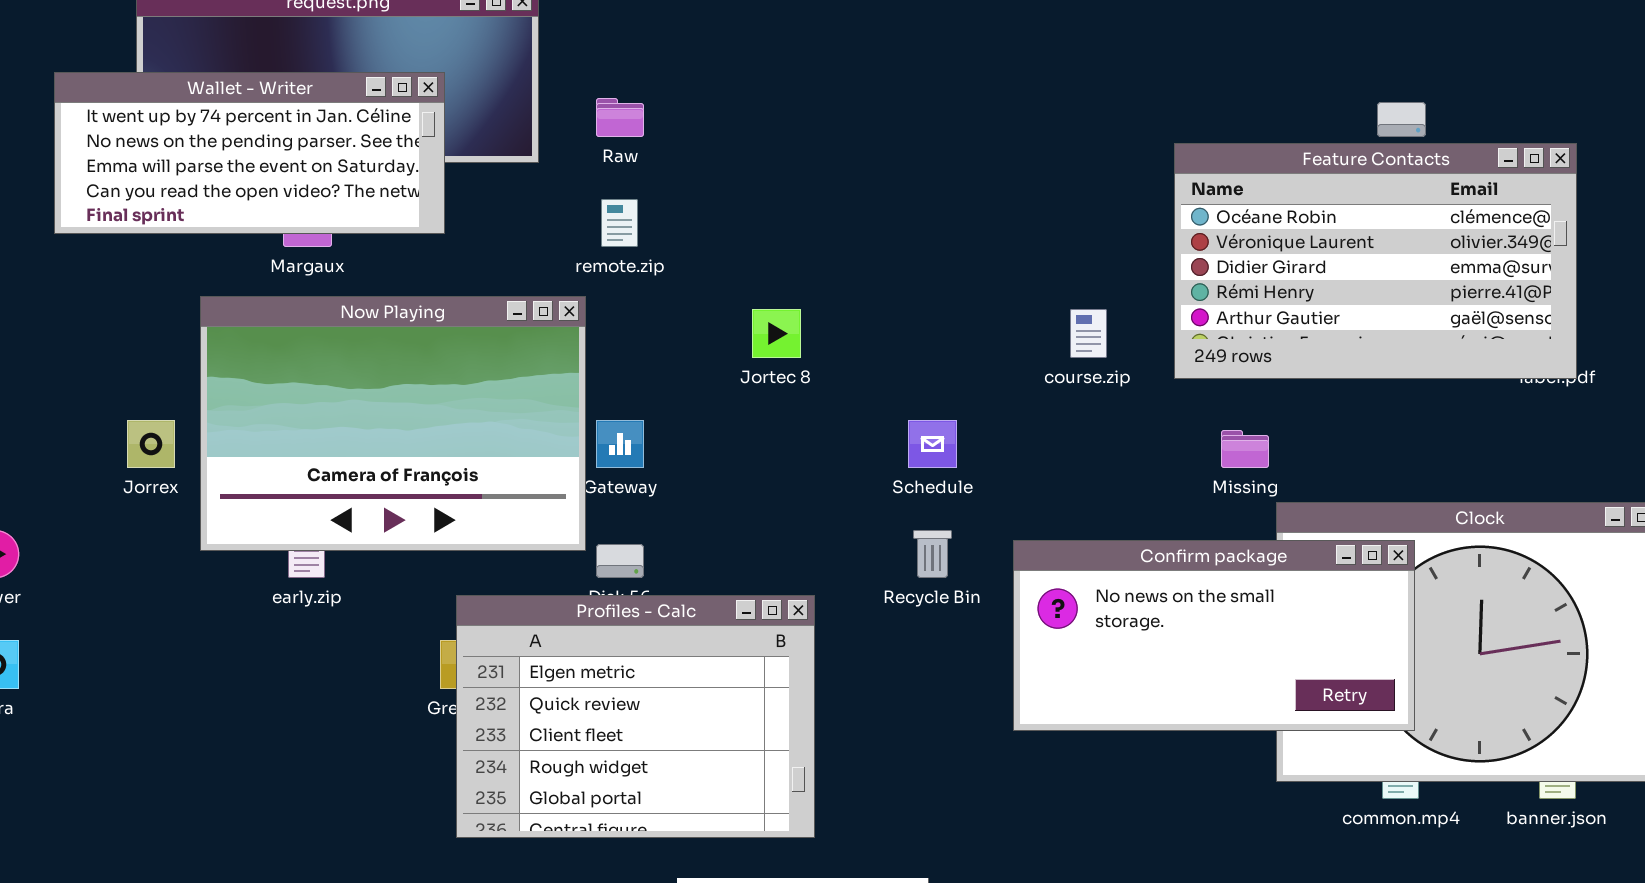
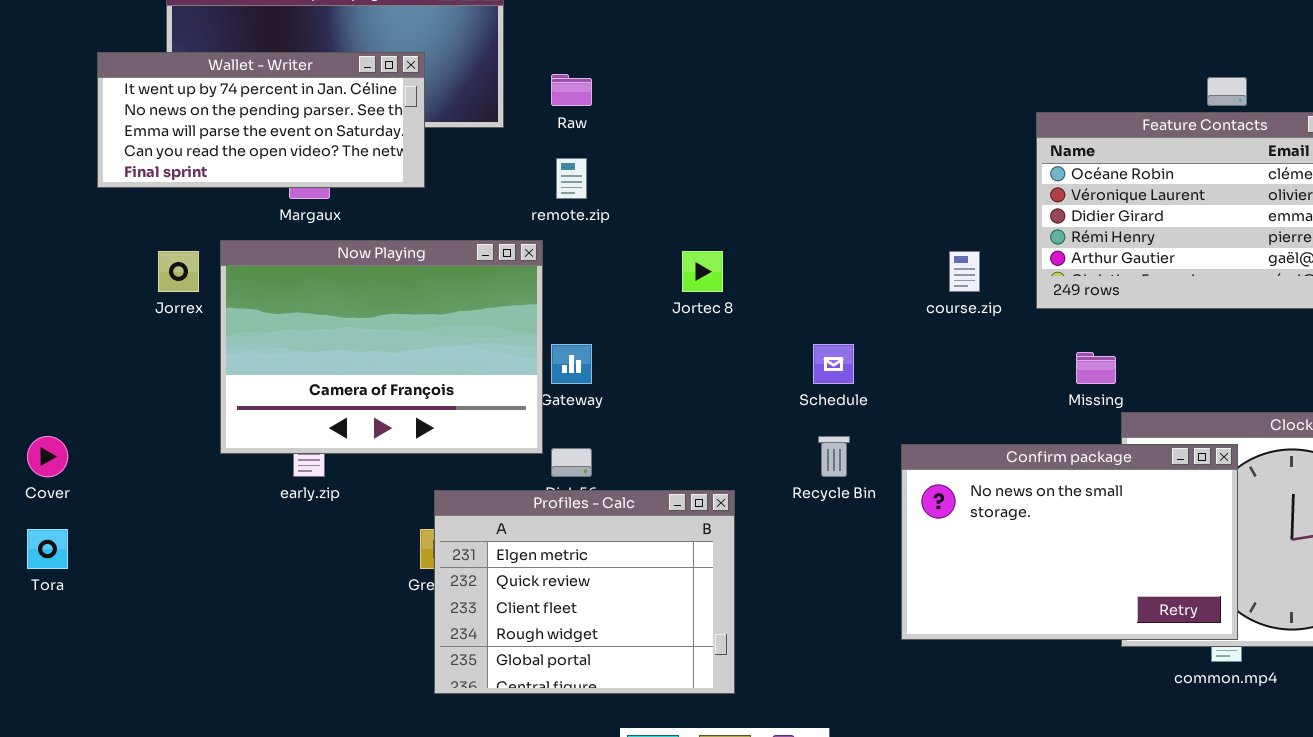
Jorrex: [127,420,175,468] -> [158,251,199,292], moved
Confirm package: [1013,540,1415,731] -> [901,444,1238,640], resized

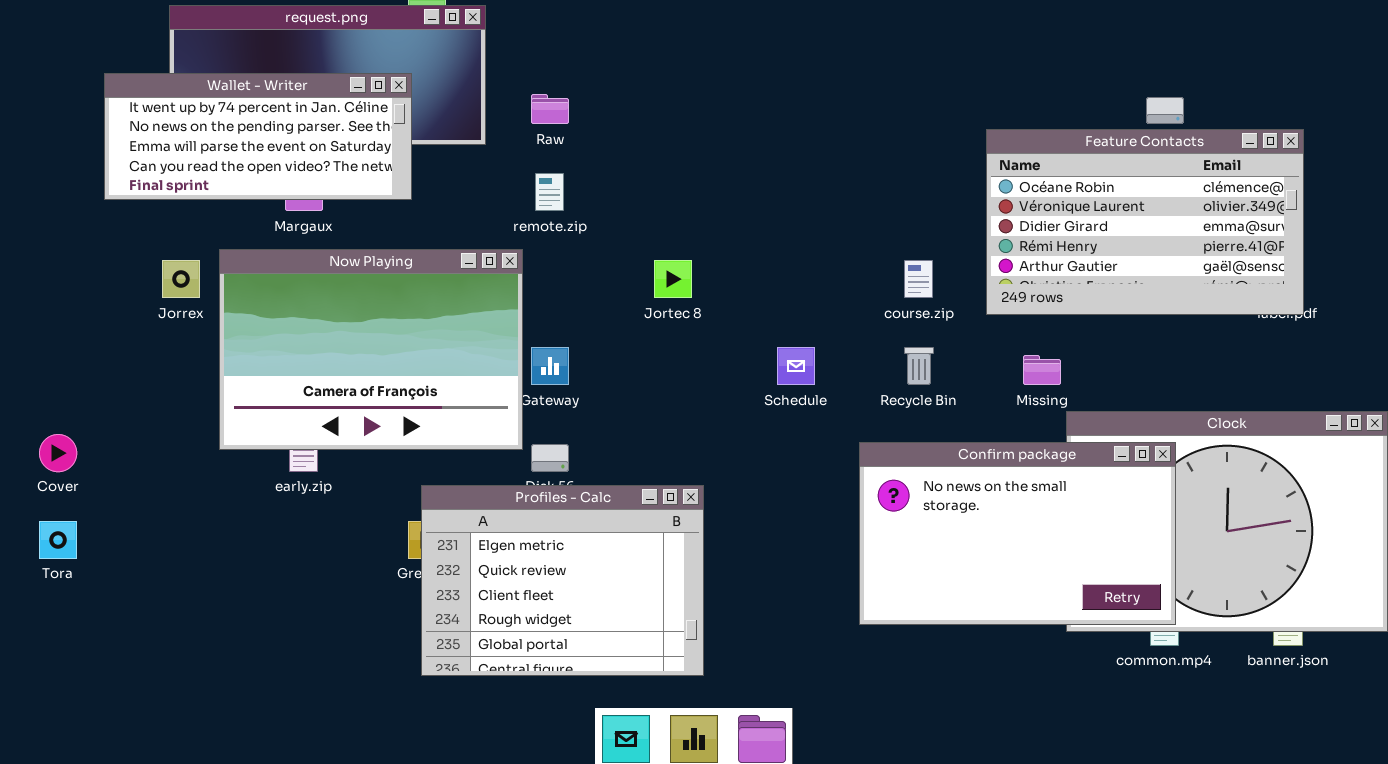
Recycle Bin: [818,436,850,477] -> [904,347,934,385], moved

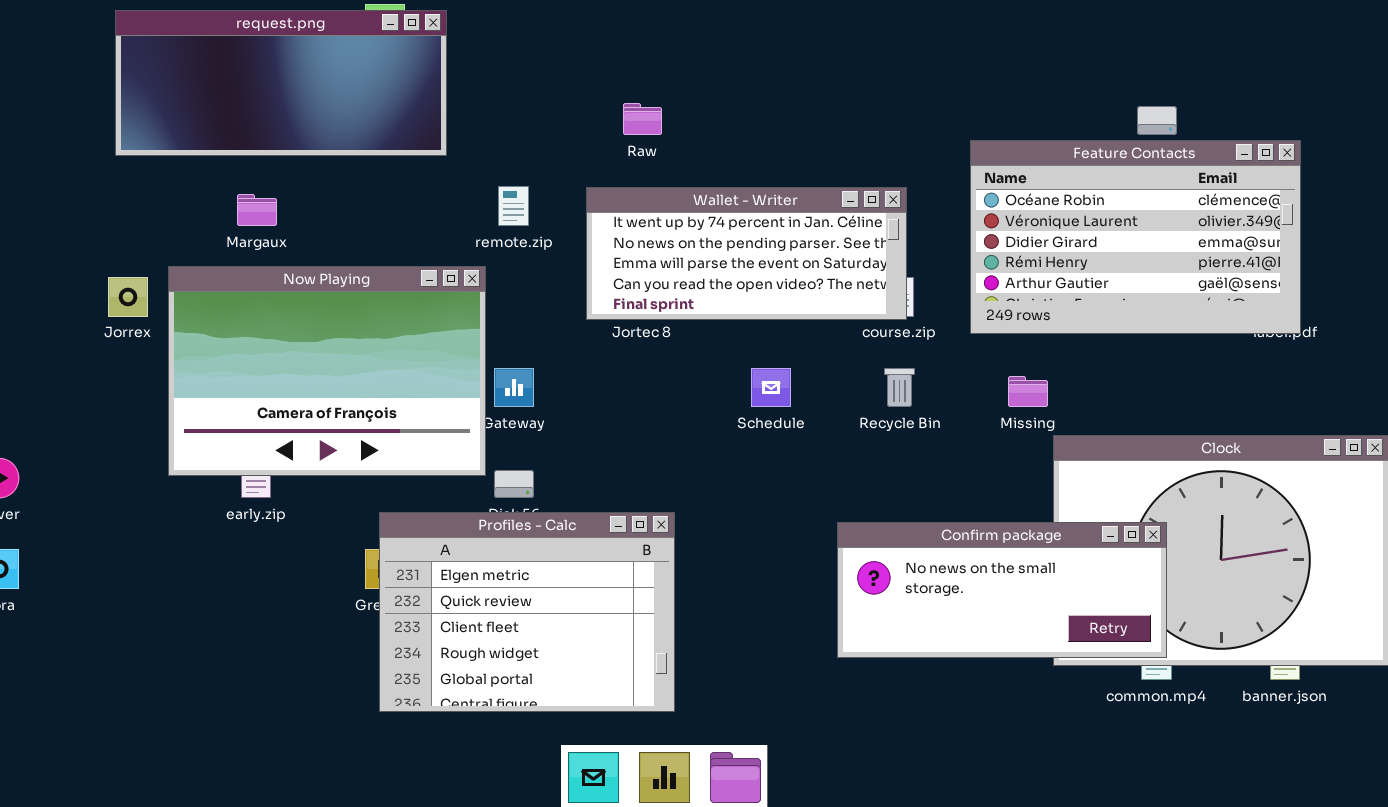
Wallet - Writer: [104,73,412,200] -> [586,187,907,320], moved
Raw: [531,94,569,124] -> [623,103,662,135], moved
Confirm package: [859,442,1176,625] -> [837,522,1167,658], resized

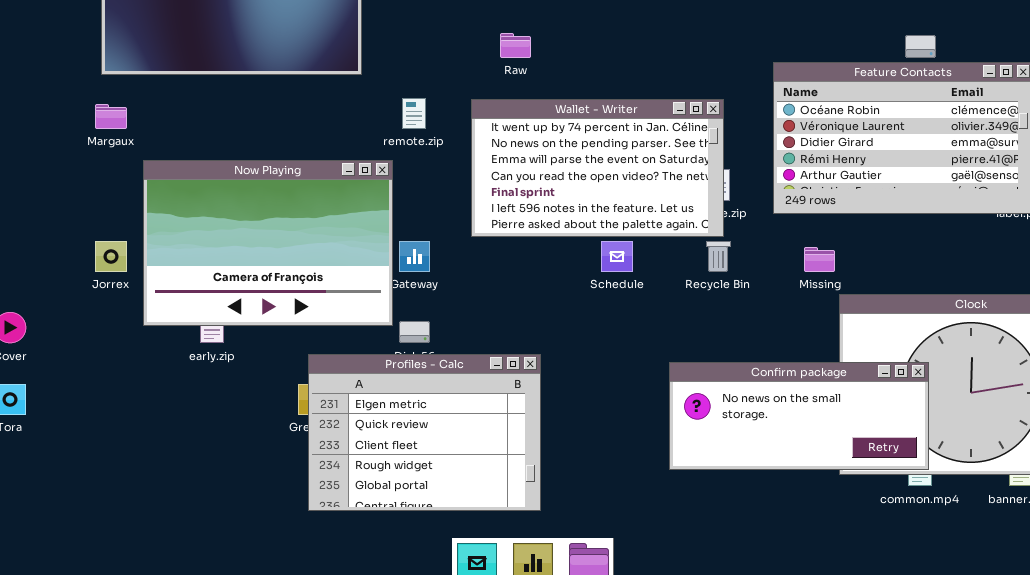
Wallet - Writer: [586,187,907,320] -> [471,99,724,237], resized
Margaux: [237,194,277,226] -> [95,104,127,129], moved
Jorrex: [108,277,148,317] -> [95,241,127,272], moved

